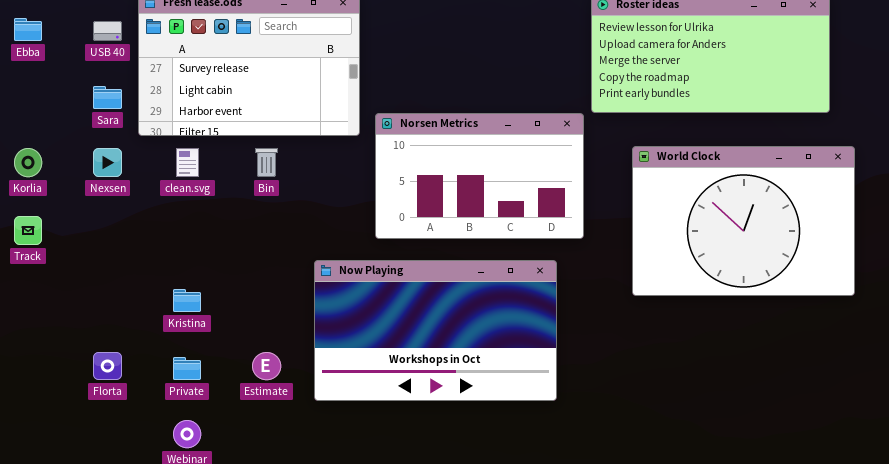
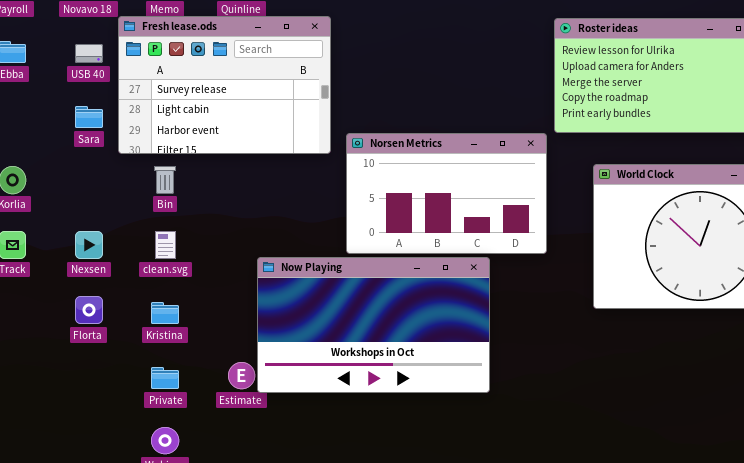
Nexsen: [93,148,122,177] -> [75,231,103,259], moved
clean.svg: [176,148,199,177] -> [155,231,176,259], moved
Bin: [255,148,278,177] -> [154,166,176,194], moved
Now Playing: [314,260,557,401] -> [257,257,490,393], moved
Florta: [93,352,122,380] -> [75,296,103,324], moved

